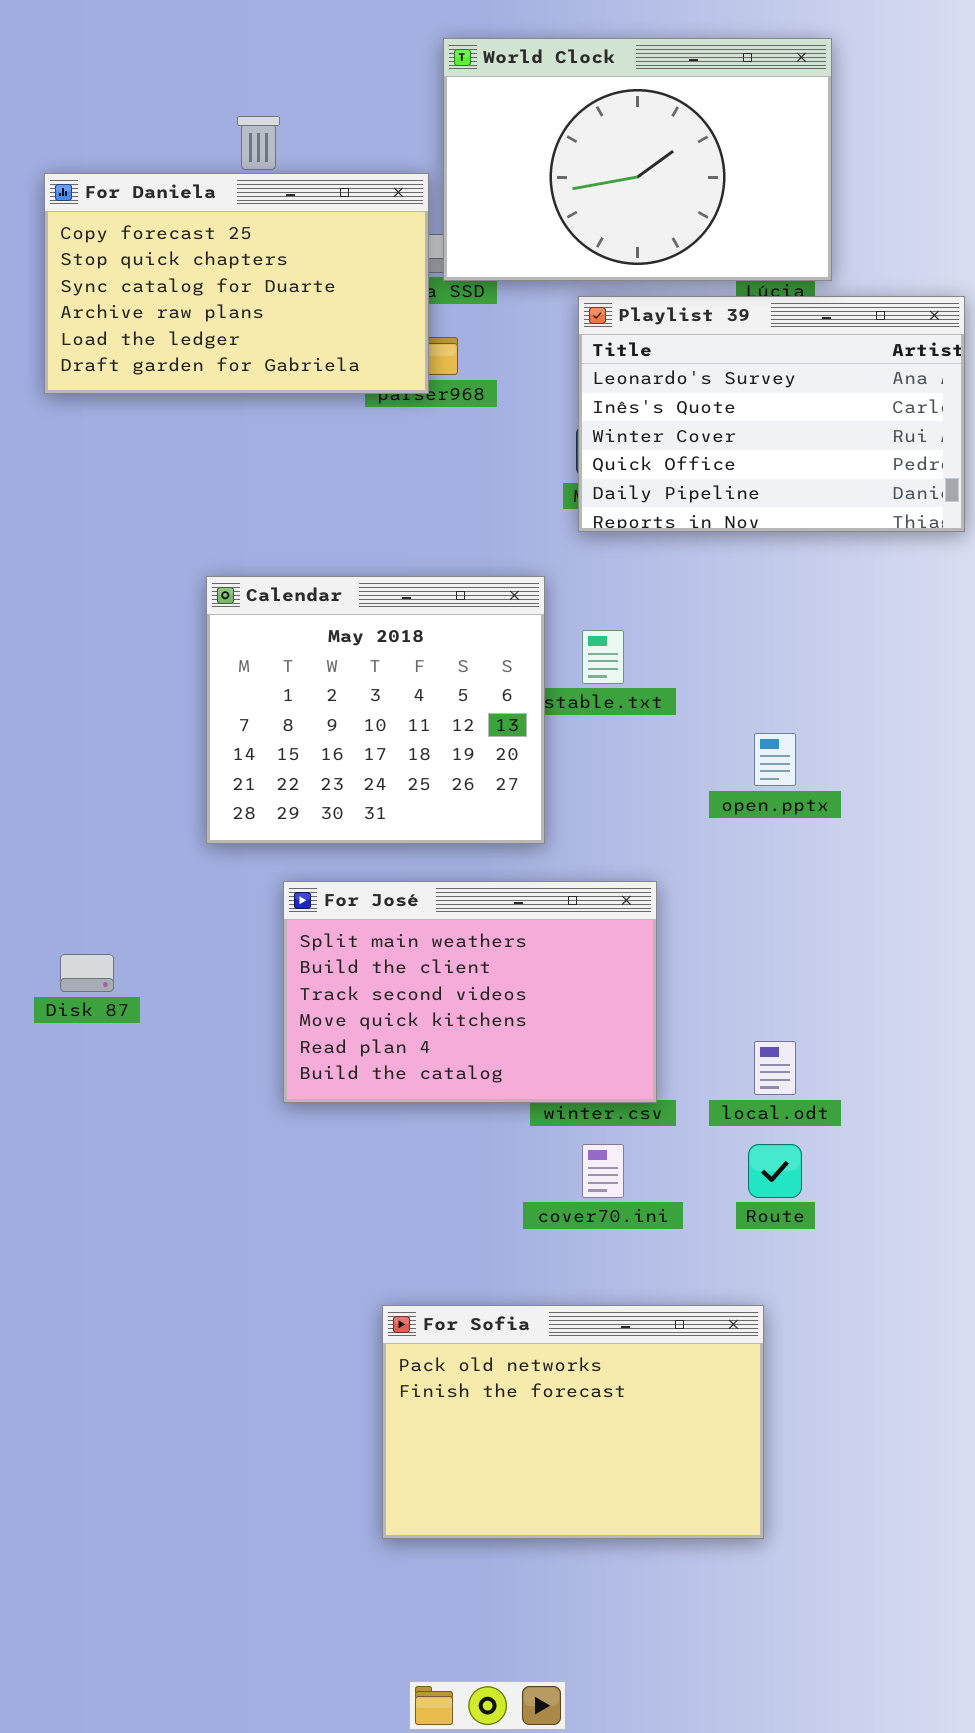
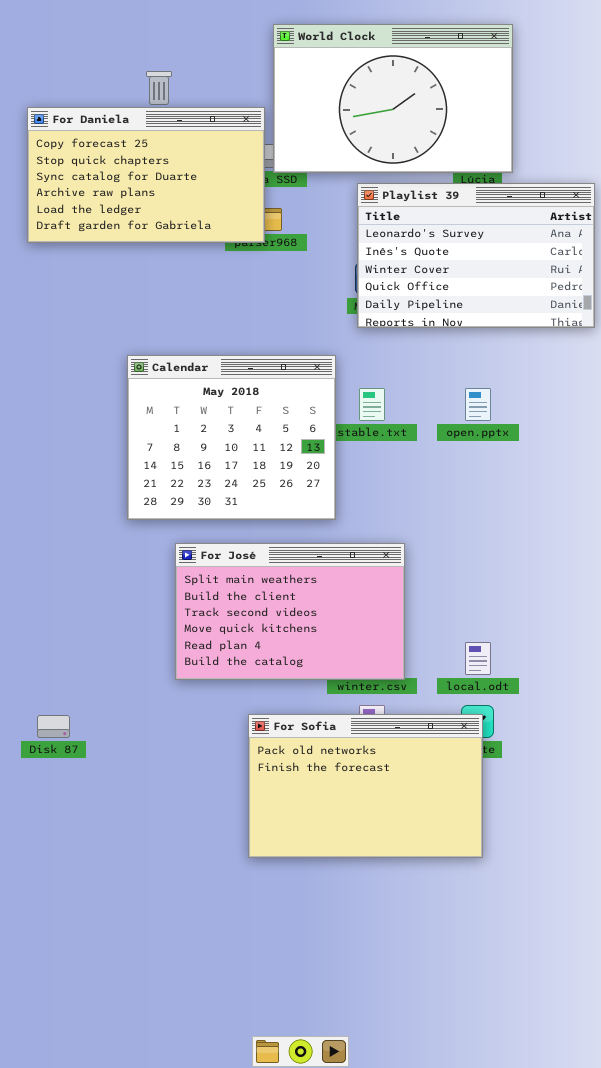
open.pptx: [754,733,796,786] -> [465,388,491,421], moved
Disk 87: [60,954,114,992] -> [37,715,70,738], moved
For Sofia: [382,1305,764,1539] -> [248,714,483,858], moved

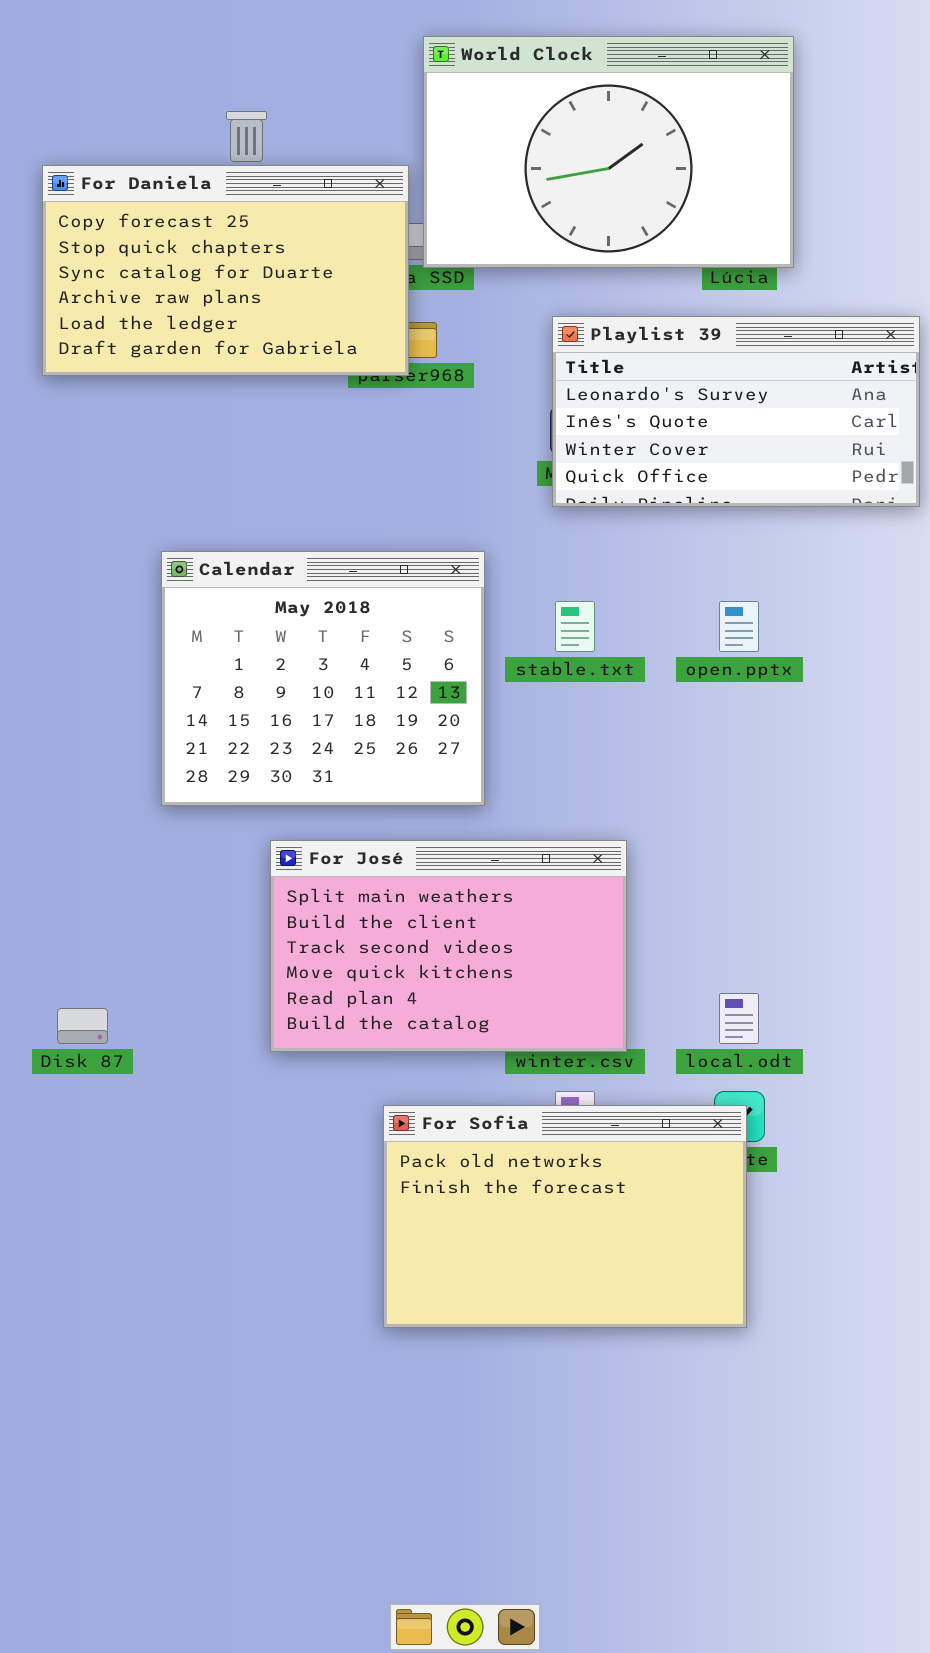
Playlist 39: [357,183,595,328] -> [552,316,920,507], resized
Calendar: [127,355,336,520] -> [161,551,485,806], moved
Disk 87: [37,715,70,738] -> [57,1008,108,1044], moved

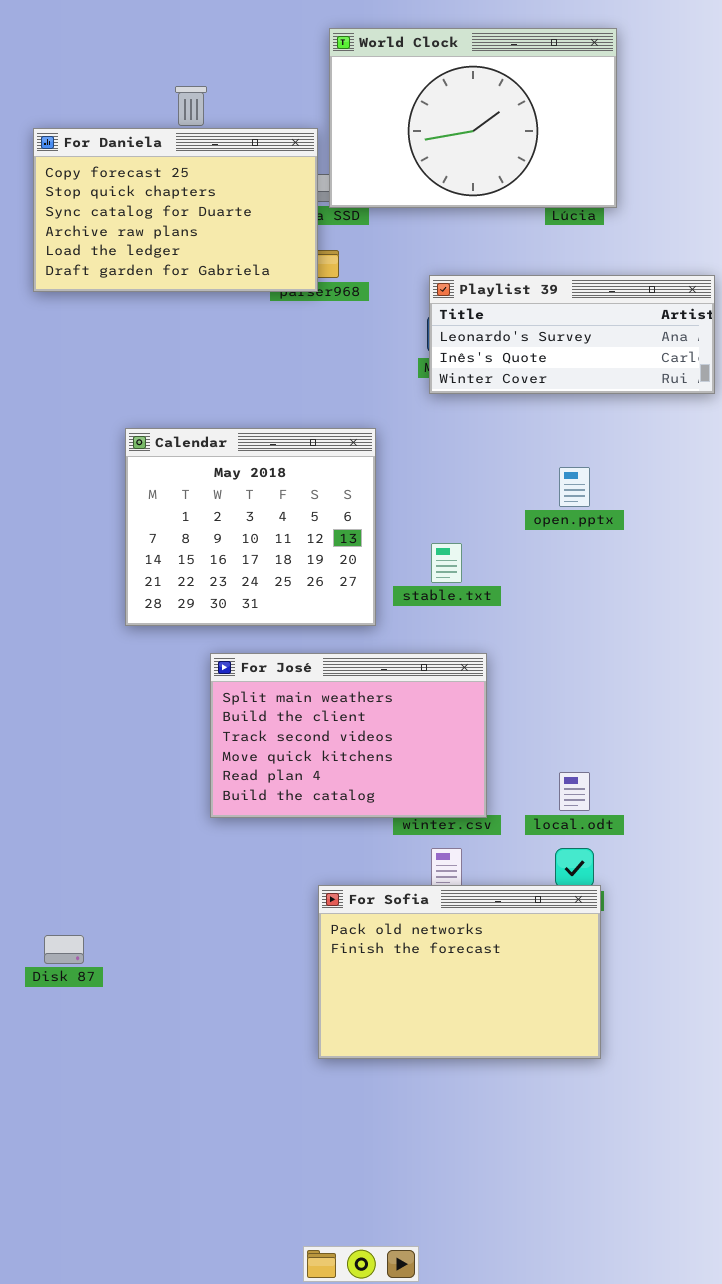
Playlist 39: [552,316,920,507] -> [429,275,715,394], resized
stable.txt: [555,601,595,652] -> [431,543,462,583], moved
Disk 87: [57,1008,108,1044] -> [44,935,84,964], moved
For Sofia: [383,1105,747,1328] -> [318,885,601,1059], moved

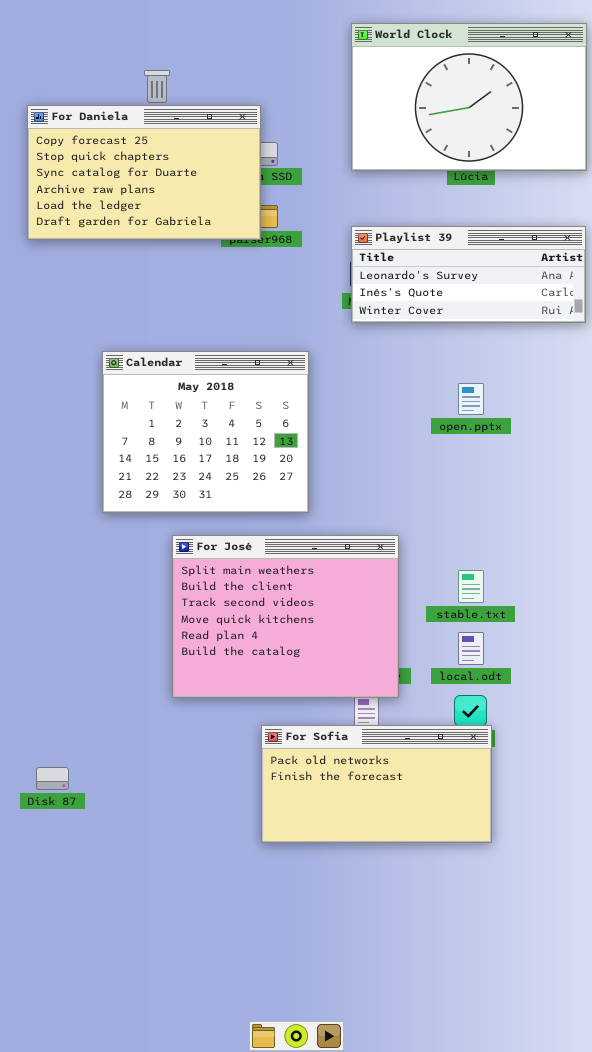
World Clock: [329,28,617,208] -> [351,23,587,171], moved
stable.txt: [431,543,462,583] -> [458,570,484,603], moved
For José: [210,653,487,818] -> [172,535,399,698], resized
For Sofia: [318,885,601,1059] -> [261,725,492,843], resized

